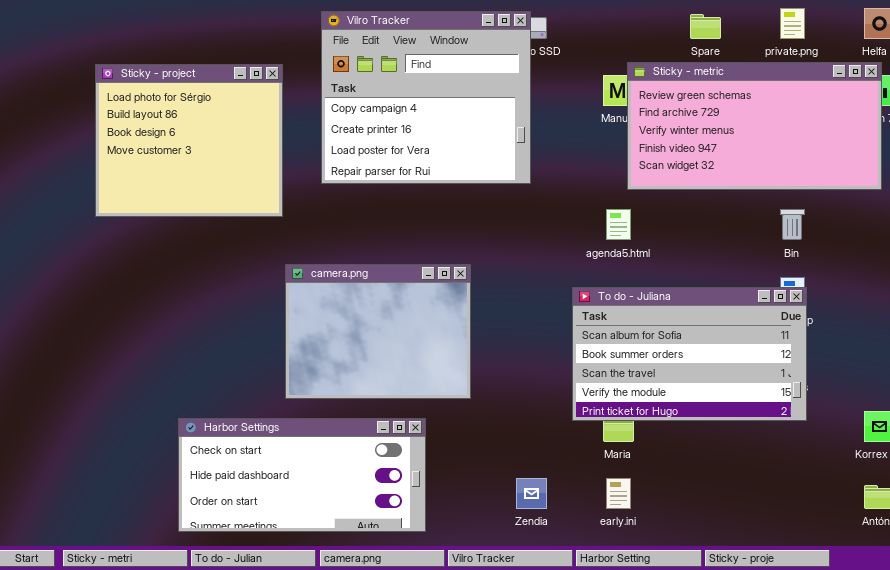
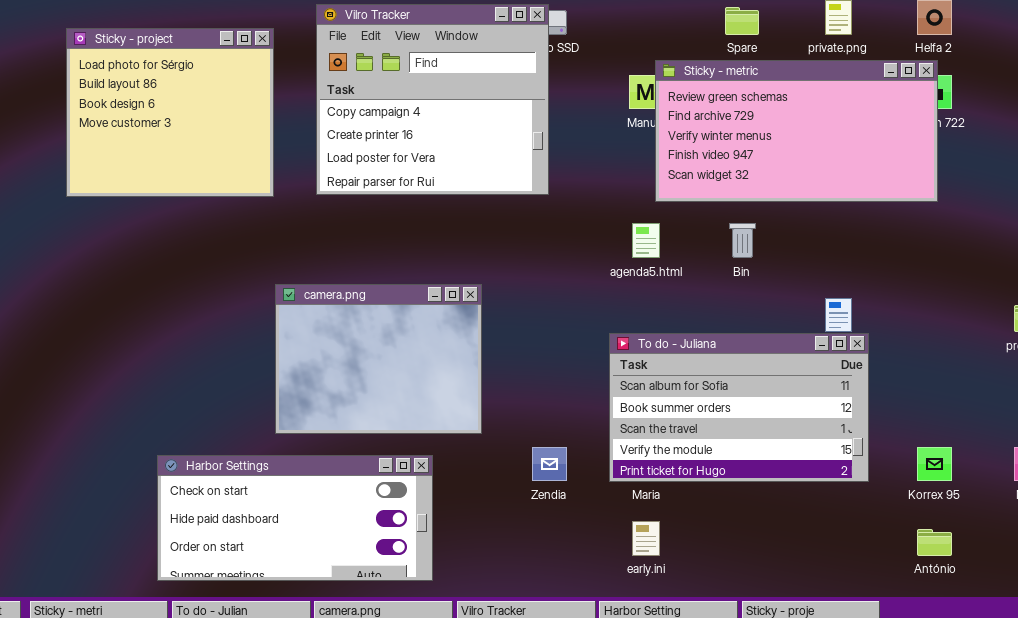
Sticky - project: [95,64,283,217] -> [66,28,274,197], moved
Bin: [780,209,805,240] -> [729,223,756,258], moved
To do - Juliana: [572,287,807,421] -> [609,333,869,482], moved
Zendia: [516,478,547,509] -> [532,447,567,481], moved

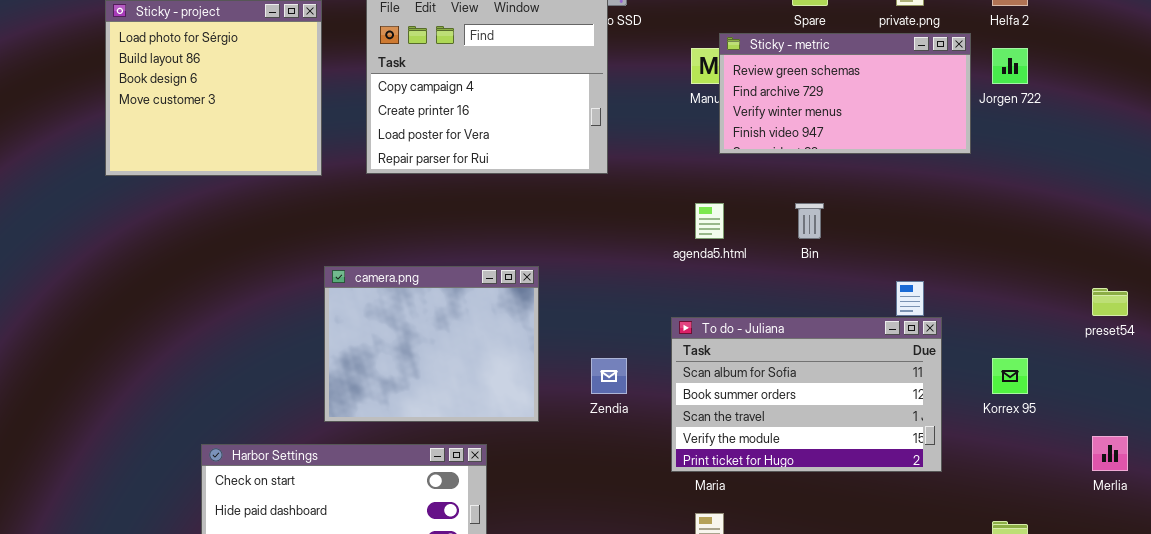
Sticky - metric: [655,60,938,202] -> [719,33,971,154], resized
Zendia: [532,447,567,481] -> [591,358,627,394], moved
Korrex 95: [917,447,952,481] -> [992,358,1028,394], moved

